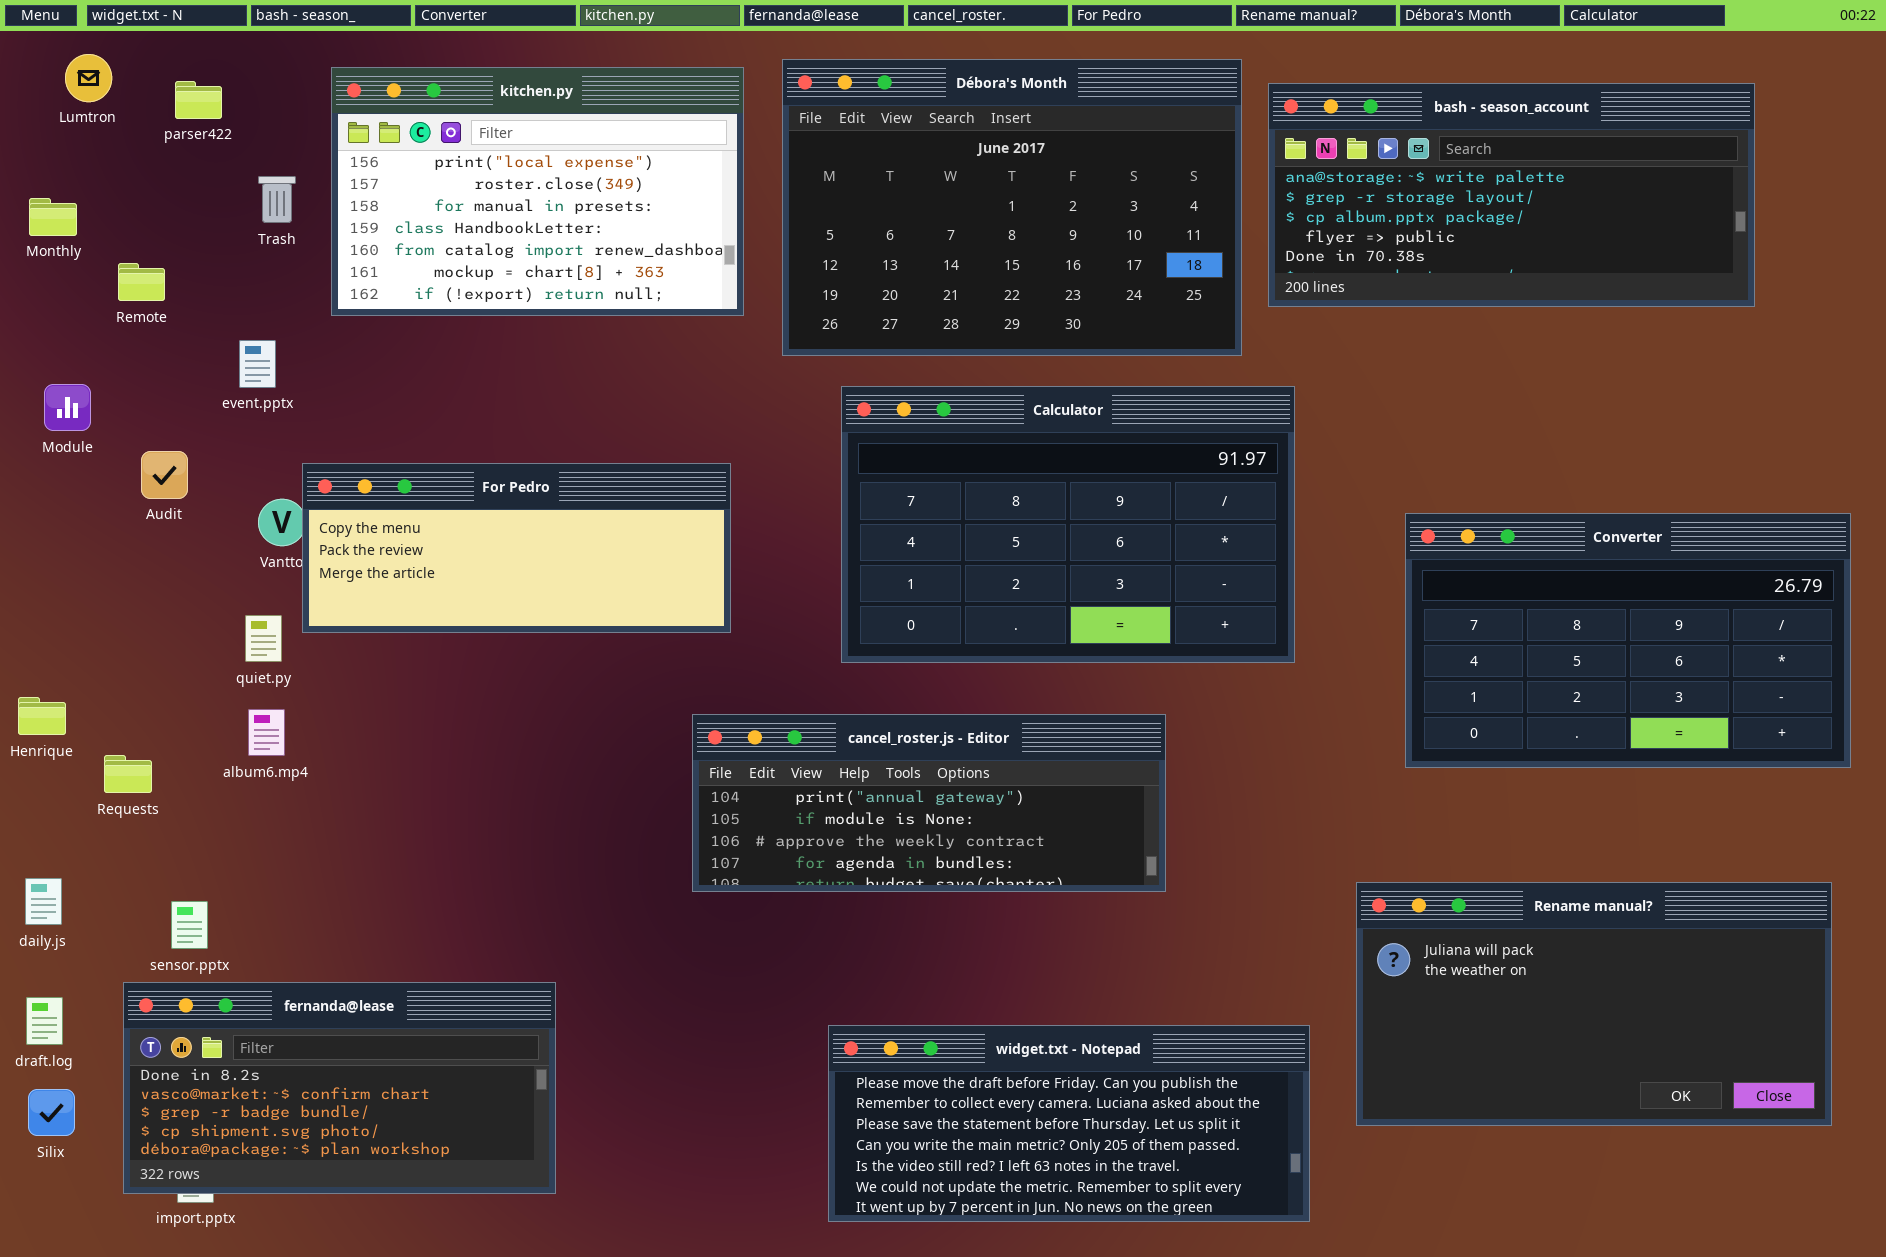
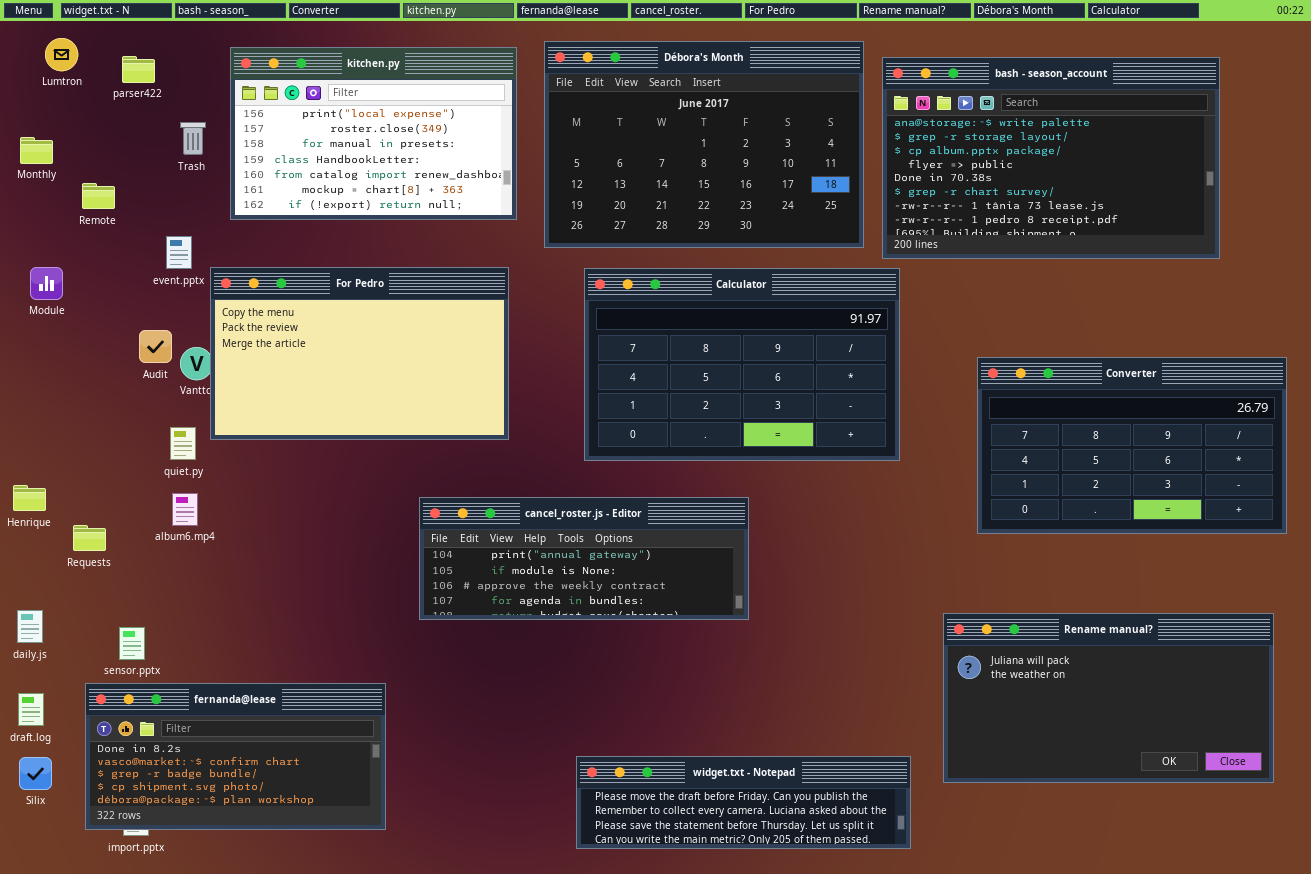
bash - season_account: [1268,83,1755,307] -> [882,57,1220,259], resized
Audit: [141,451,188,499] -> [139,330,172,363], moved
For Pedro: [302,463,731,633] -> [210,267,509,440], resized
cancel_roster.js - Editor: [692,714,1166,892] -> [419,497,749,620], moved
widget.txt - Notepad: [828,1025,1310,1222] -> [576,756,911,849], resized

